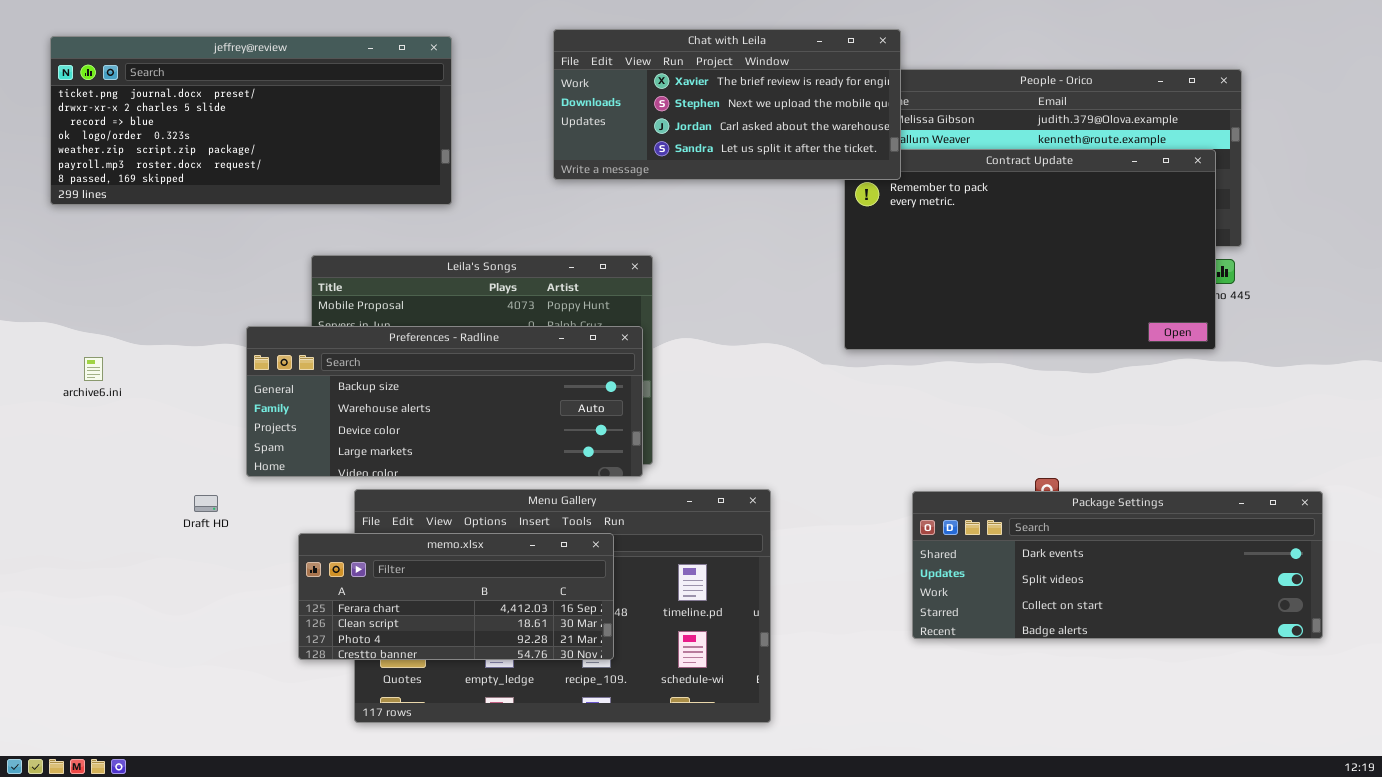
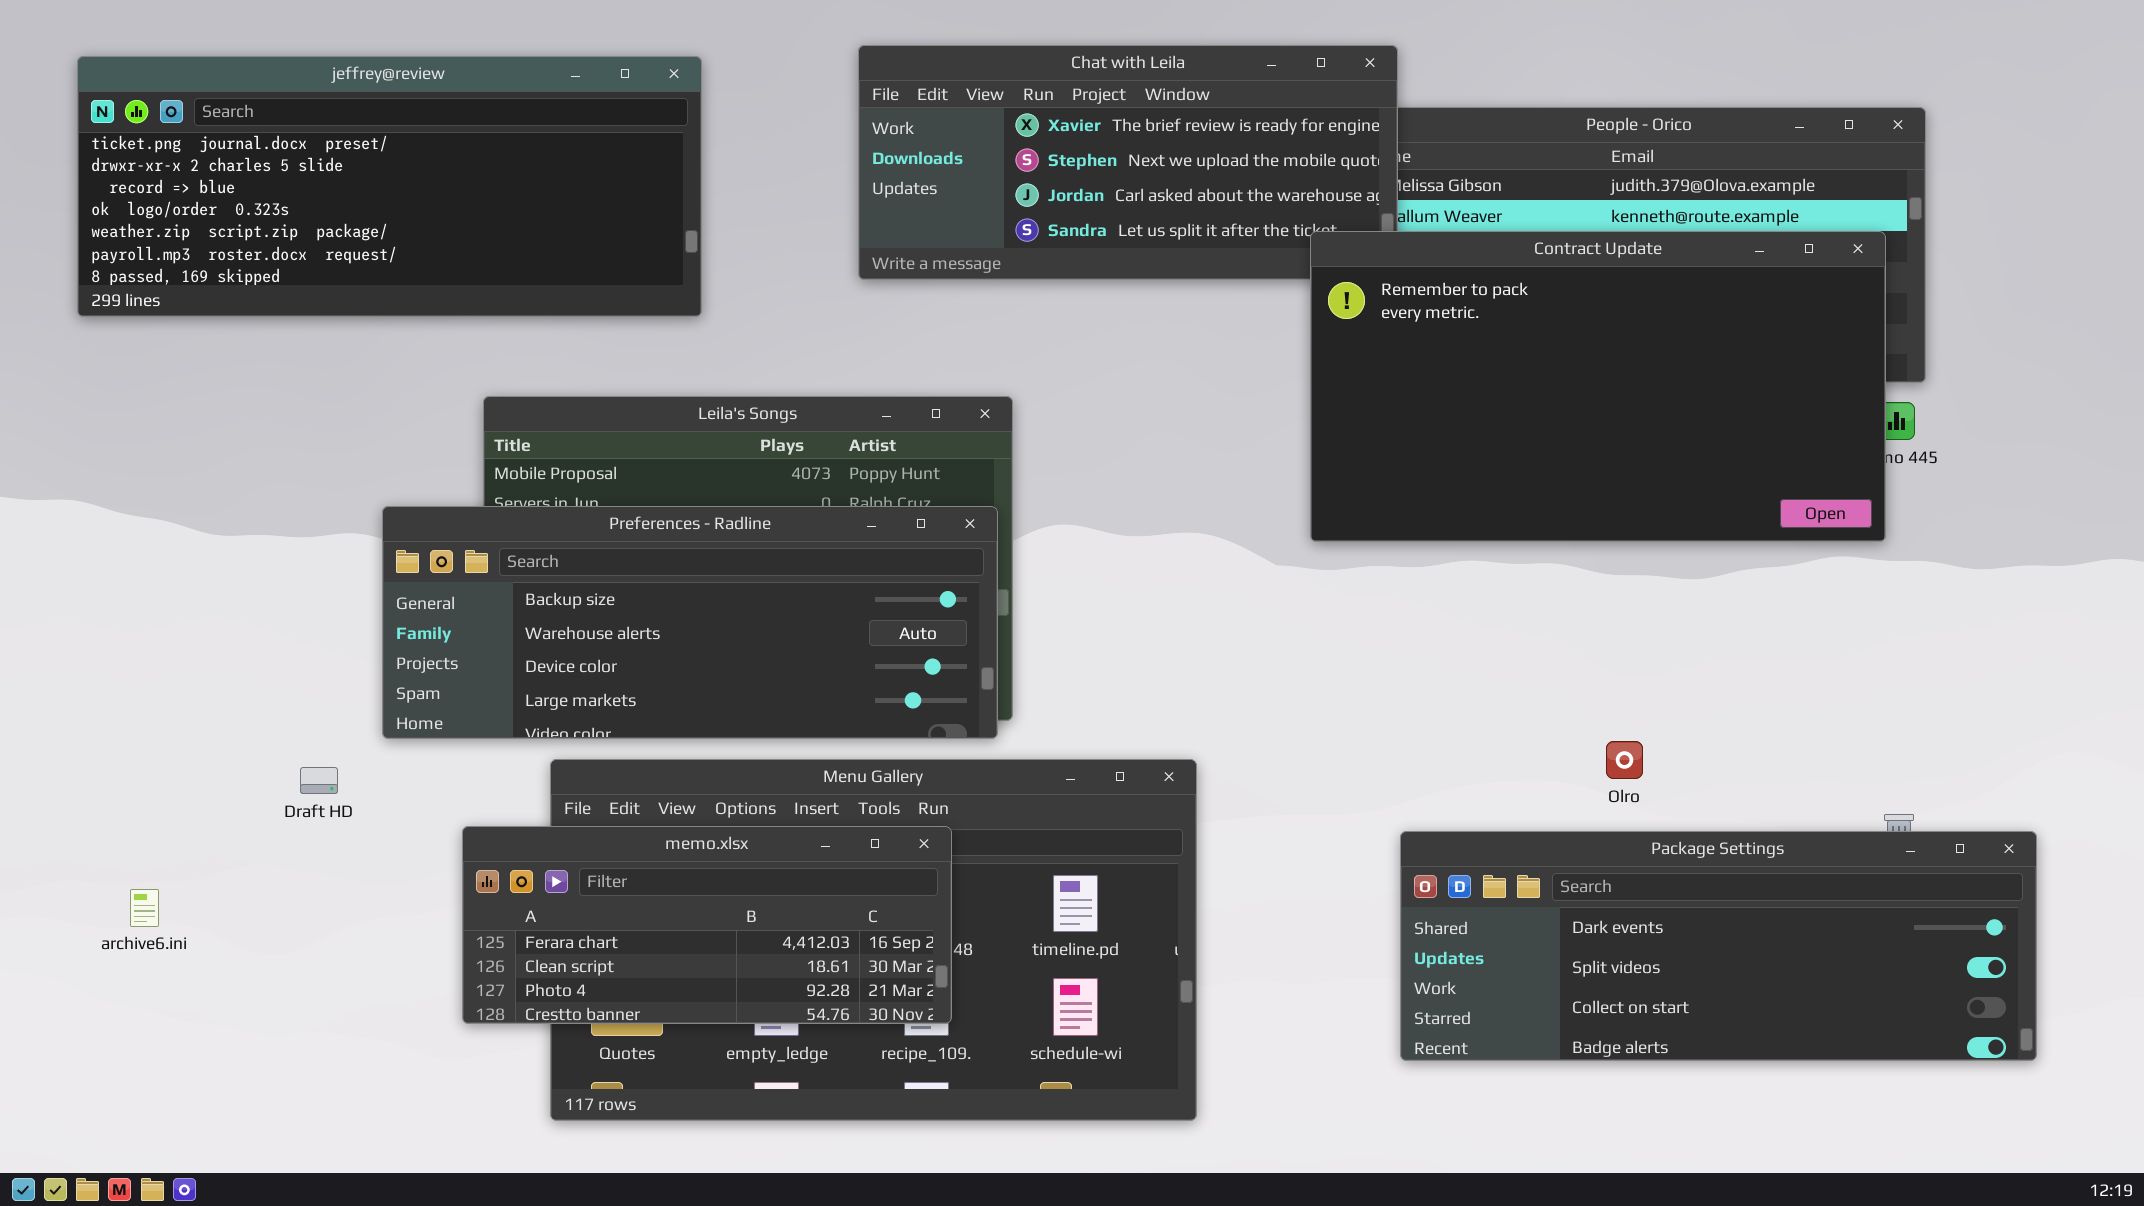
Contract Update: [844,149,1216,350] -> [1310,231,1886,542], raised
archive6.ini: [84,357,103,381] -> [130,889,159,927], moved
Package Settings: [912,491,1323,639] -> [1400,831,2037,1061], moved

